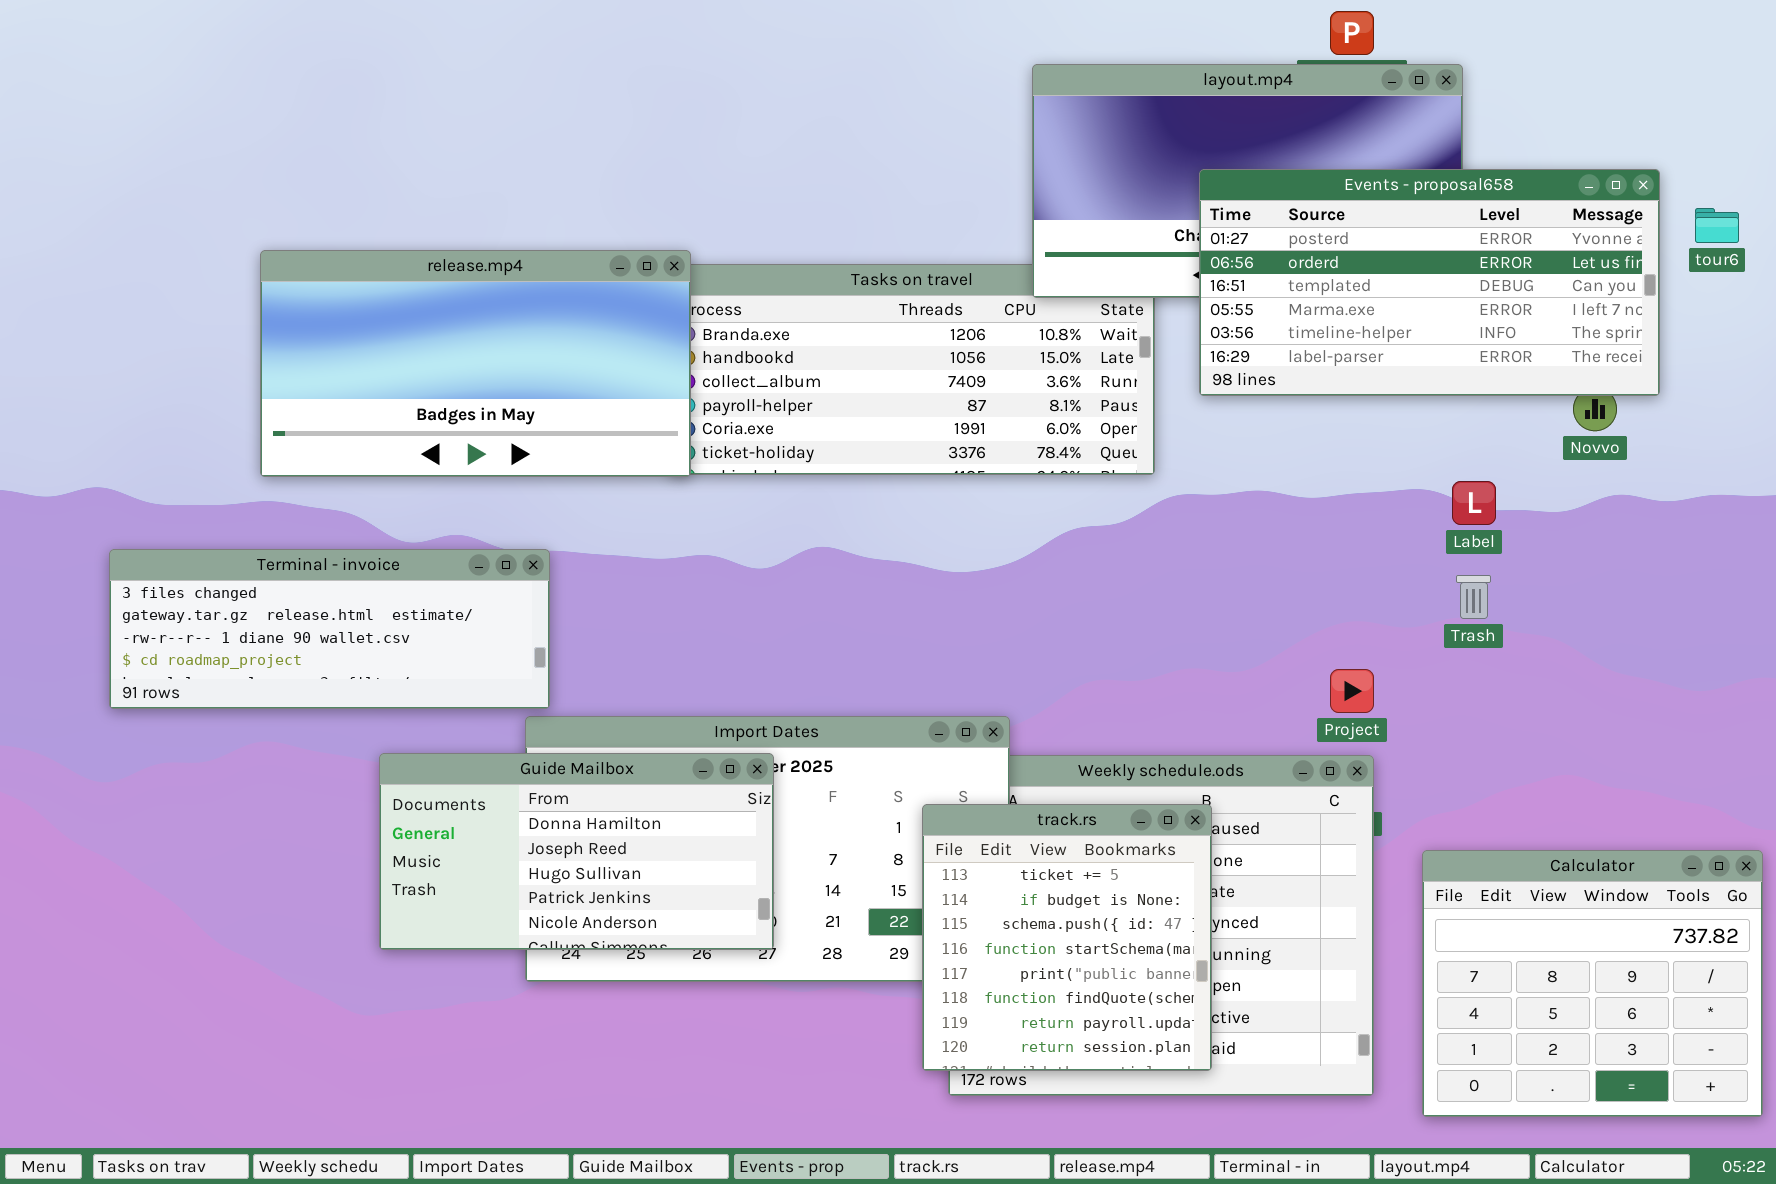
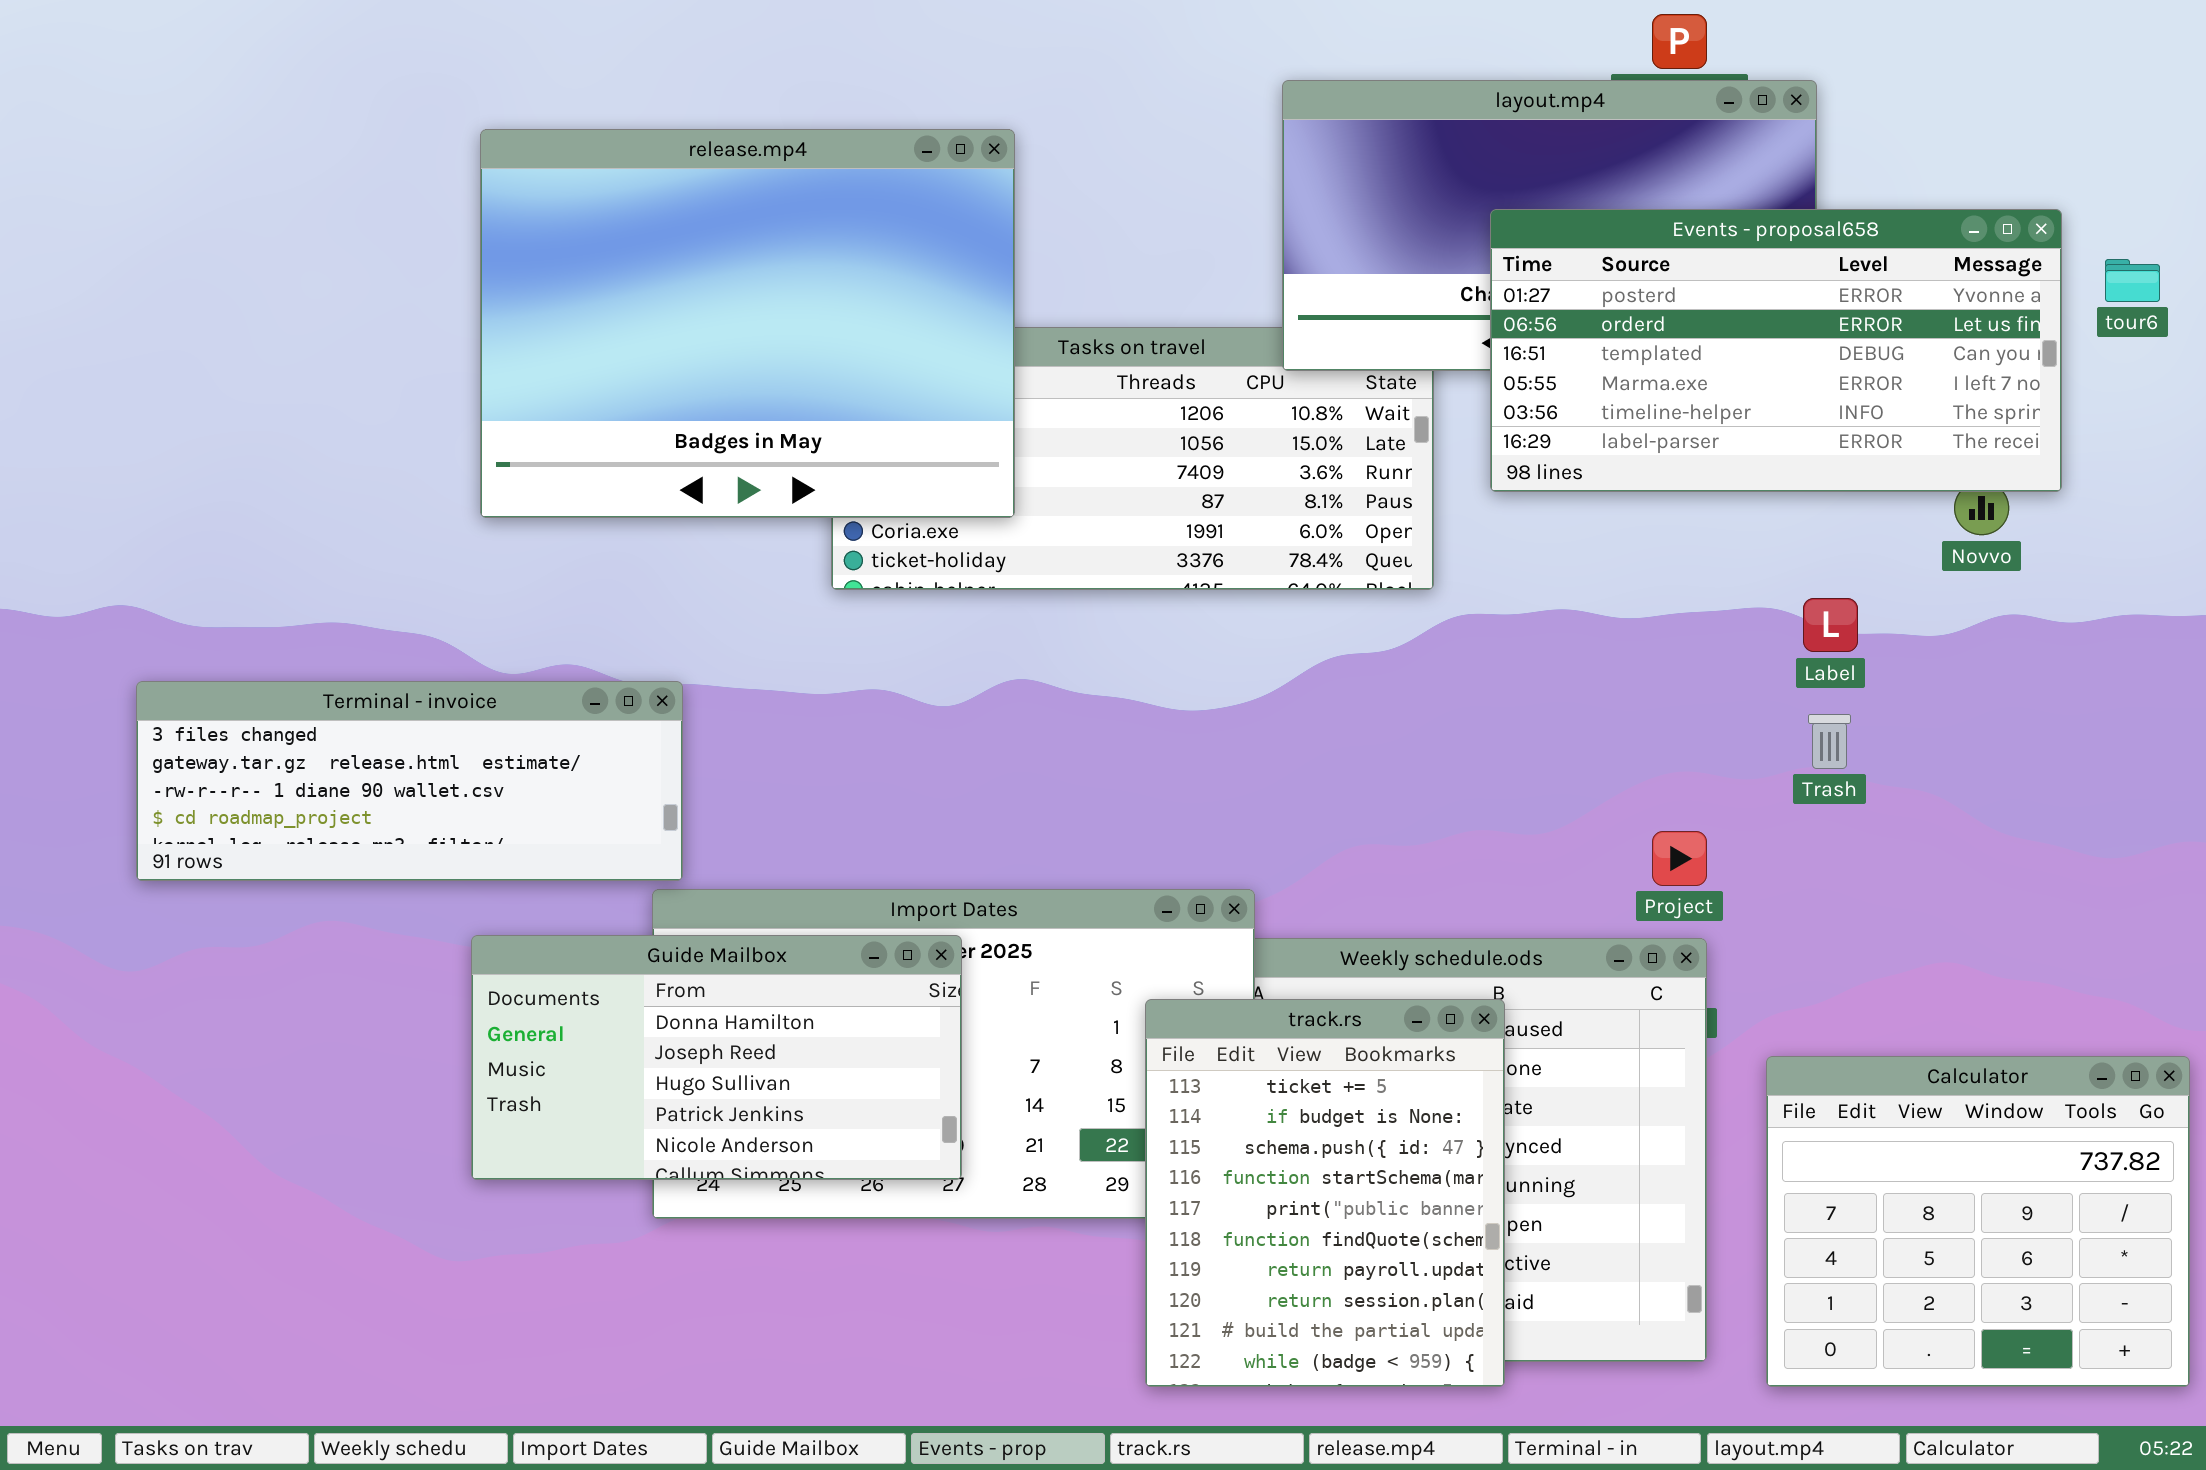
release.mp4: [260,250,691,477] -> [480,129,1015,518], moved, resized
track.rs: [922,804,1212,1071] -> [1145,999,1505,1387], resized

